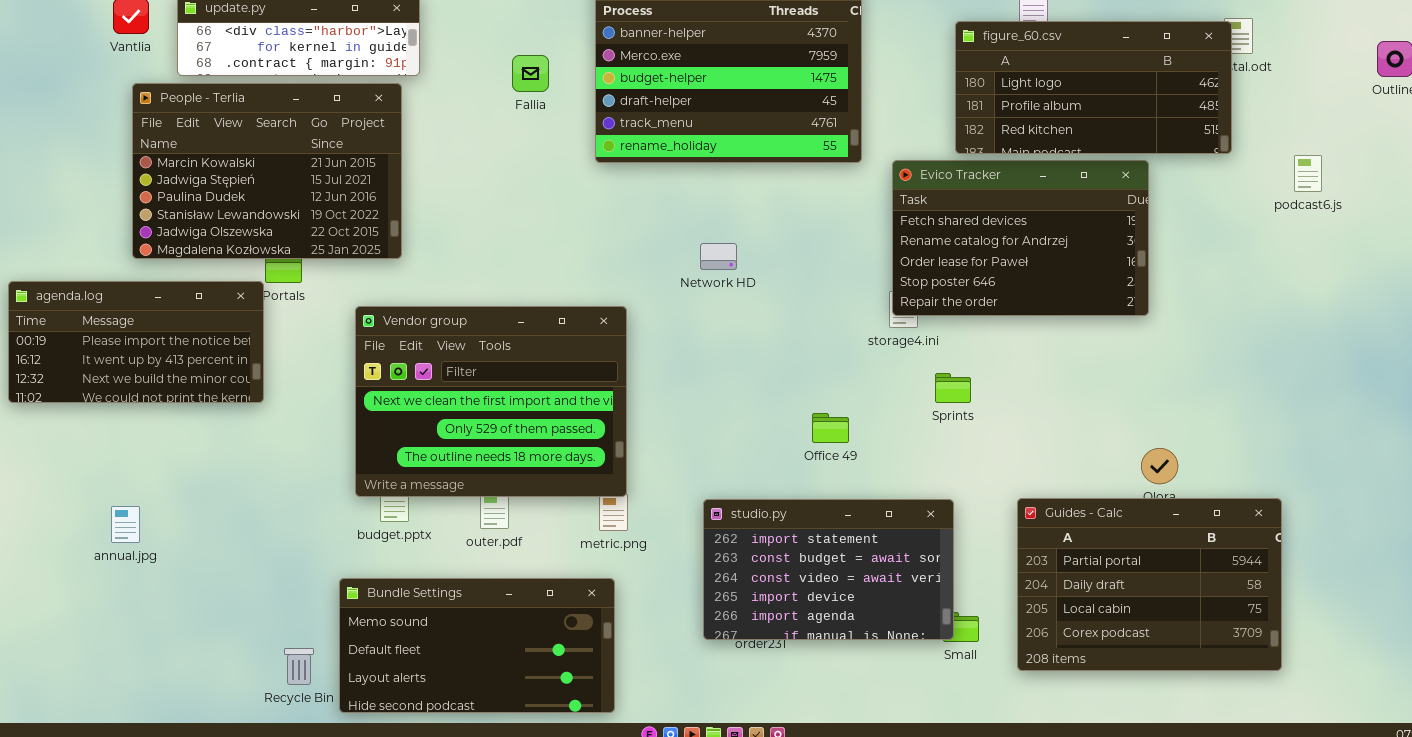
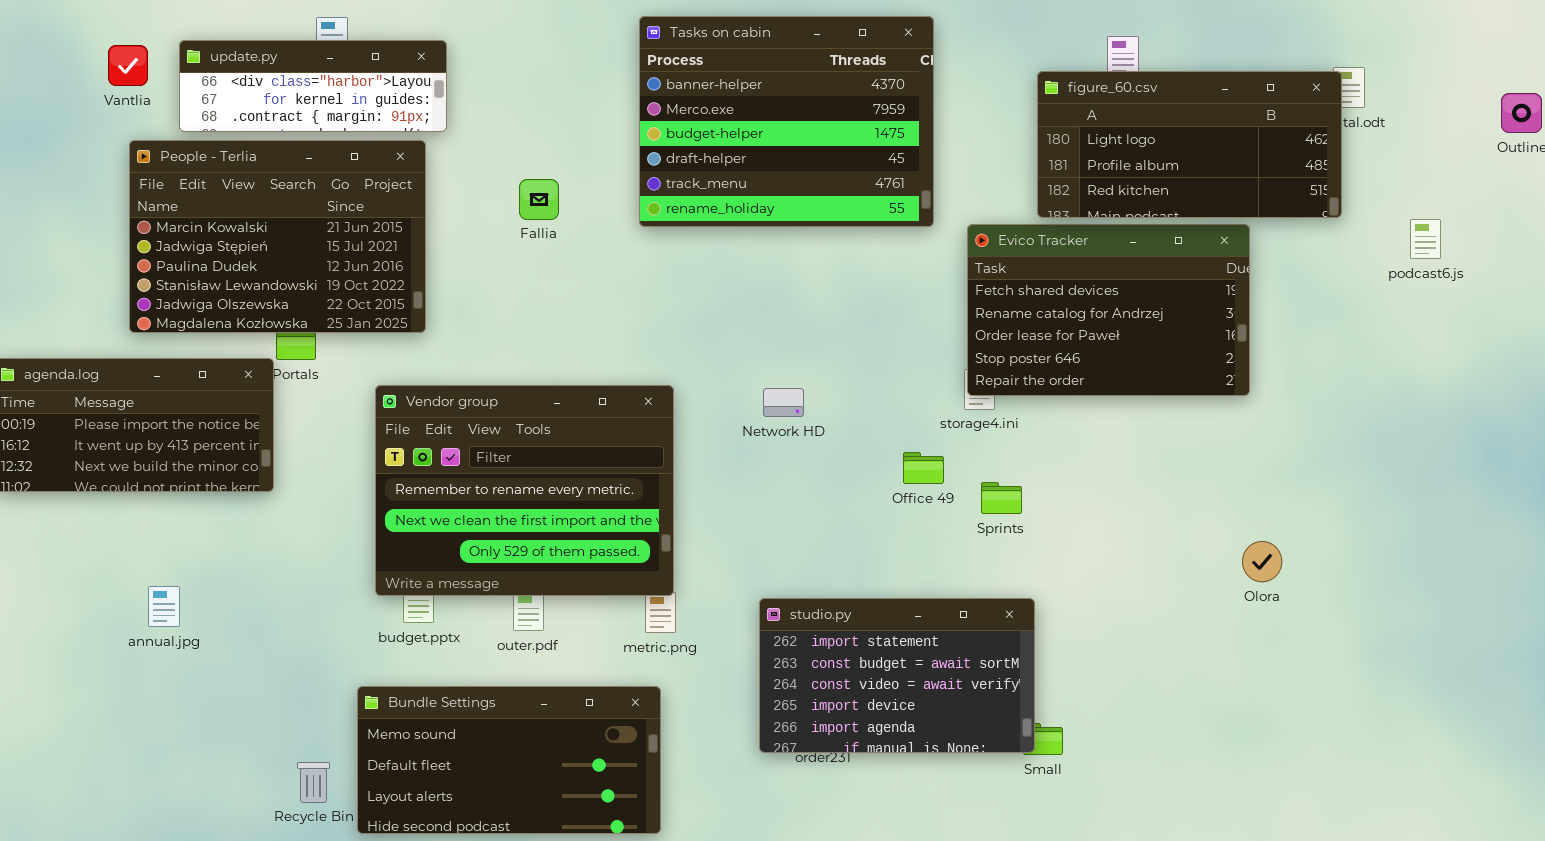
Fallia: [512,55,549,92] -> [519,179,559,220], moved
Network HD: [700,243,737,270] -> [763,388,804,417], moved
Vendor group: [355,306,627,497] -> [375,385,674,596], scrolled up 1 row
Sprints: [935,373,971,403] -> [981,482,1022,514], moved
Office 49: [812,413,849,443] -> [903,452,944,484], moved
Guides - Calc: [1017,498,1282,671] -> none, closed
annual.jpg: [111,506,140,543] -> [148,586,180,627], moved

